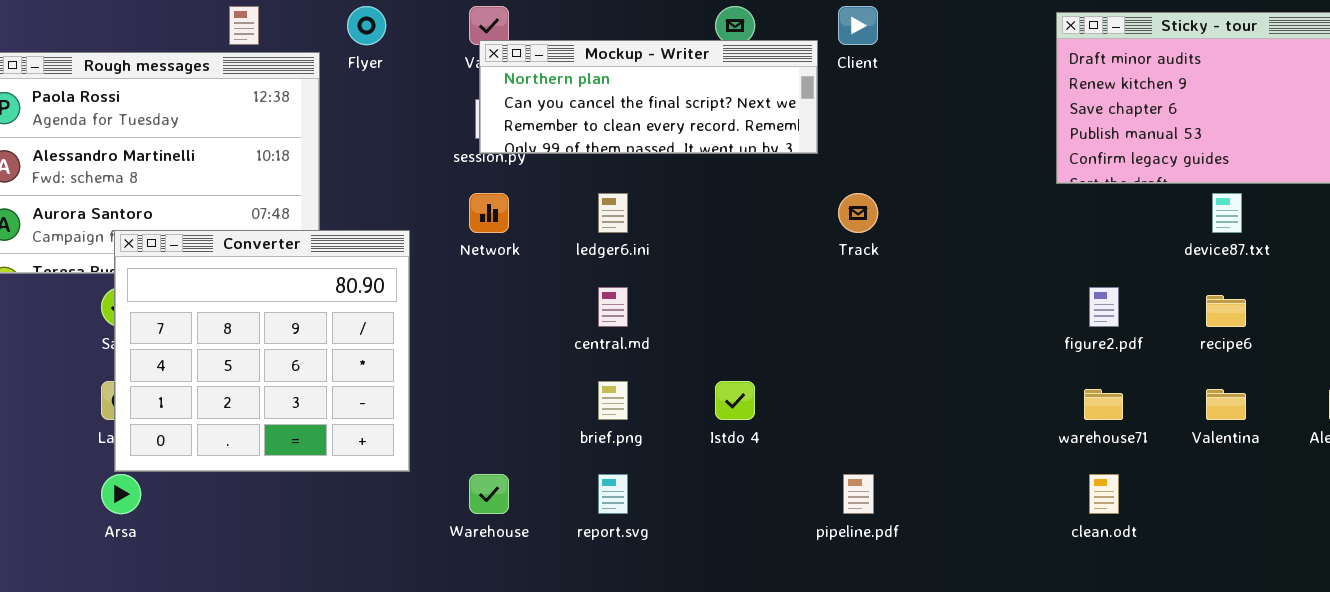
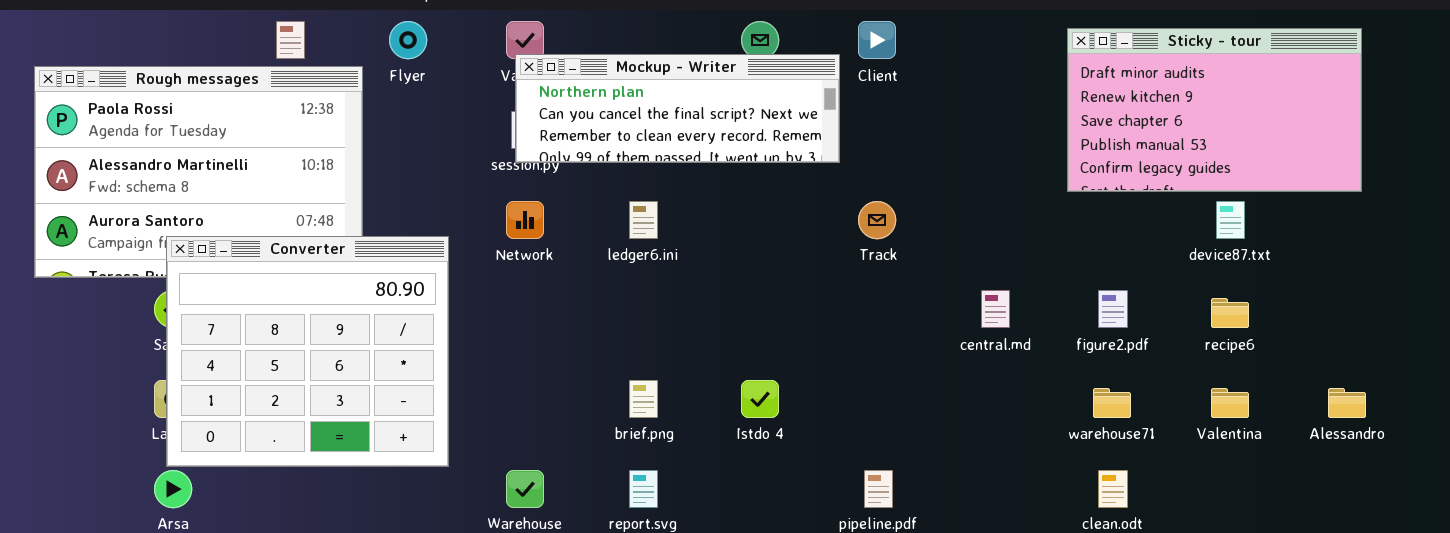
central.md: [598,287,628,327] -> [981,290,1010,328], moved

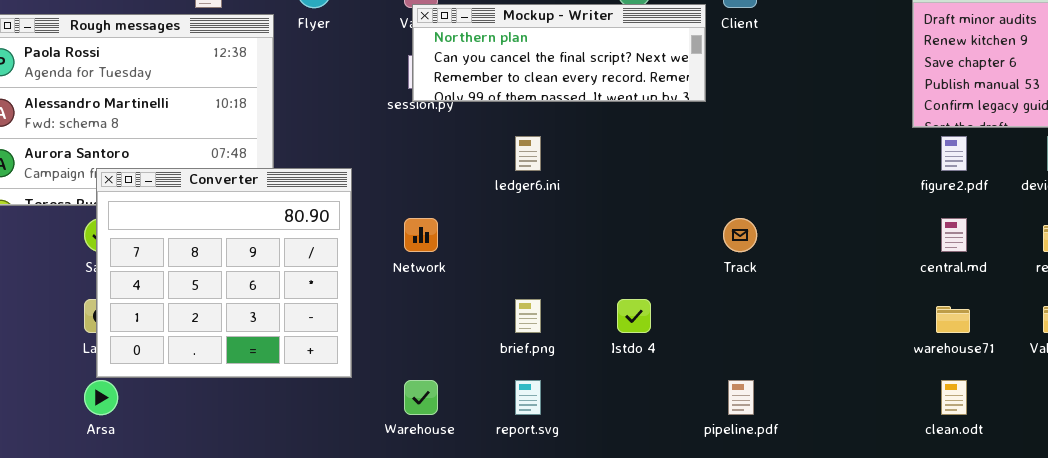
Network: [506,201,544,239] -> [404,218,438,252], moved
Track: [858,201,896,239] -> [723,218,757,252], moved
central.md: [981,290,1010,328] -> [941,218,967,252], moved
figure2.pdf: [1098,290,1128,328] -> [941,136,967,171], moved

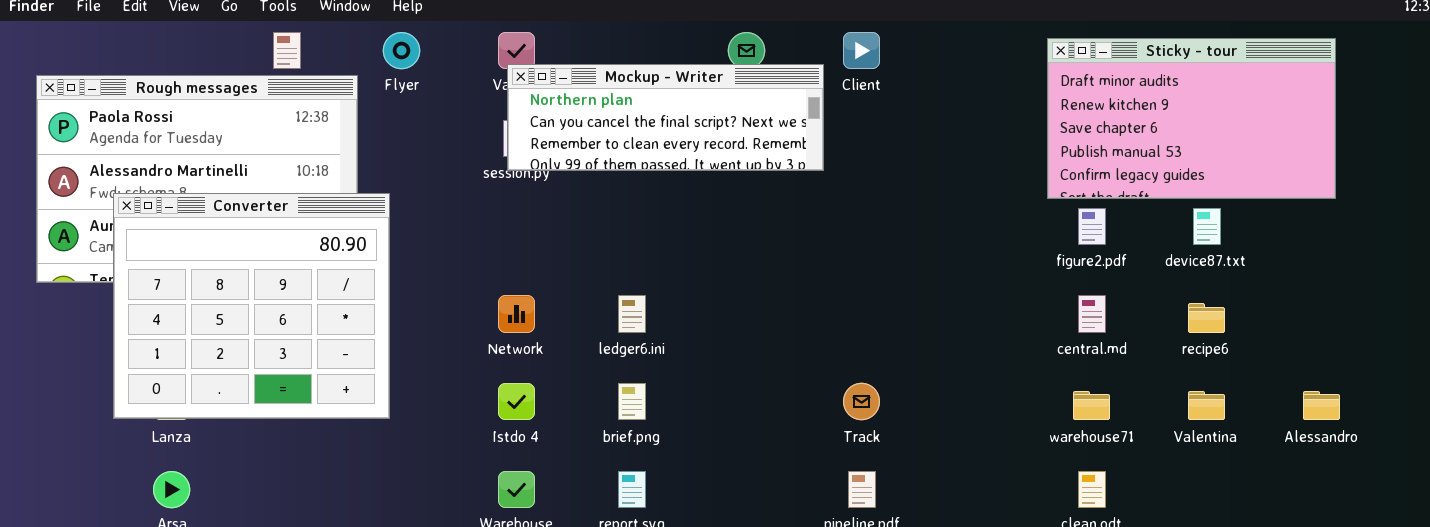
ledger6.ini: [515,136,541,171] -> [618,295,646,333], moved
Converter: [96,168,352,378] -> [113,193,390,419], moved
Track: [723,218,757,252] -> [843,383,880,420], moved
Istdo 4: [617,299,651,333] -> [498,383,535,420], moved

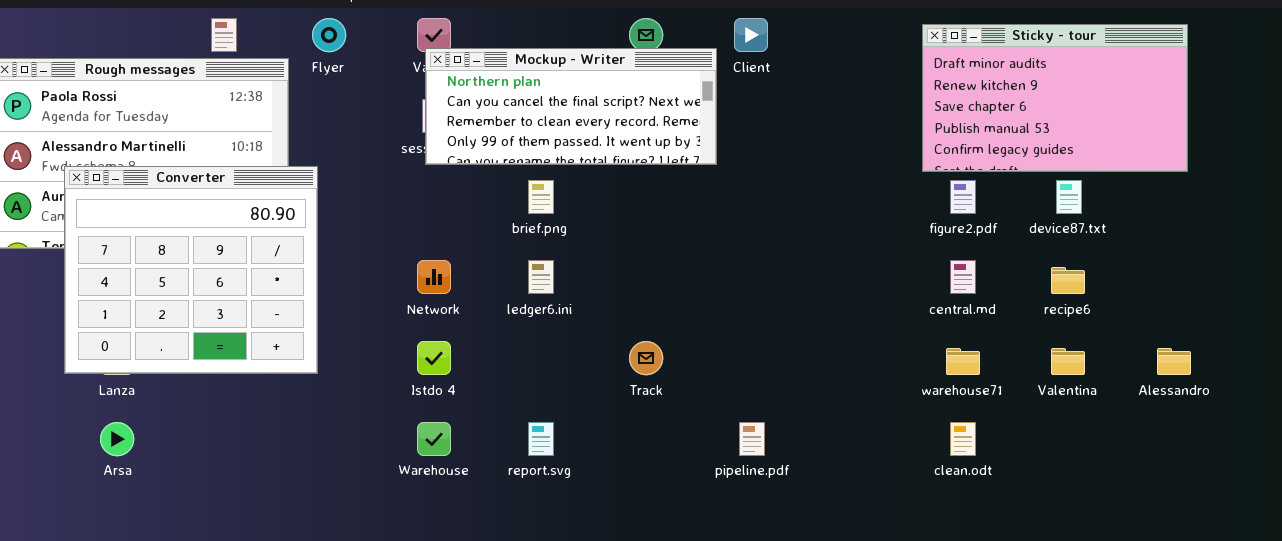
Mockup - Writer: [507,64,824,171] -> [425,48,717,165], resized
brief.png: [618,383,646,420] -> [528,180,554,214], moved
Track: [843,383,880,420] -> [629,341,663,375], moved

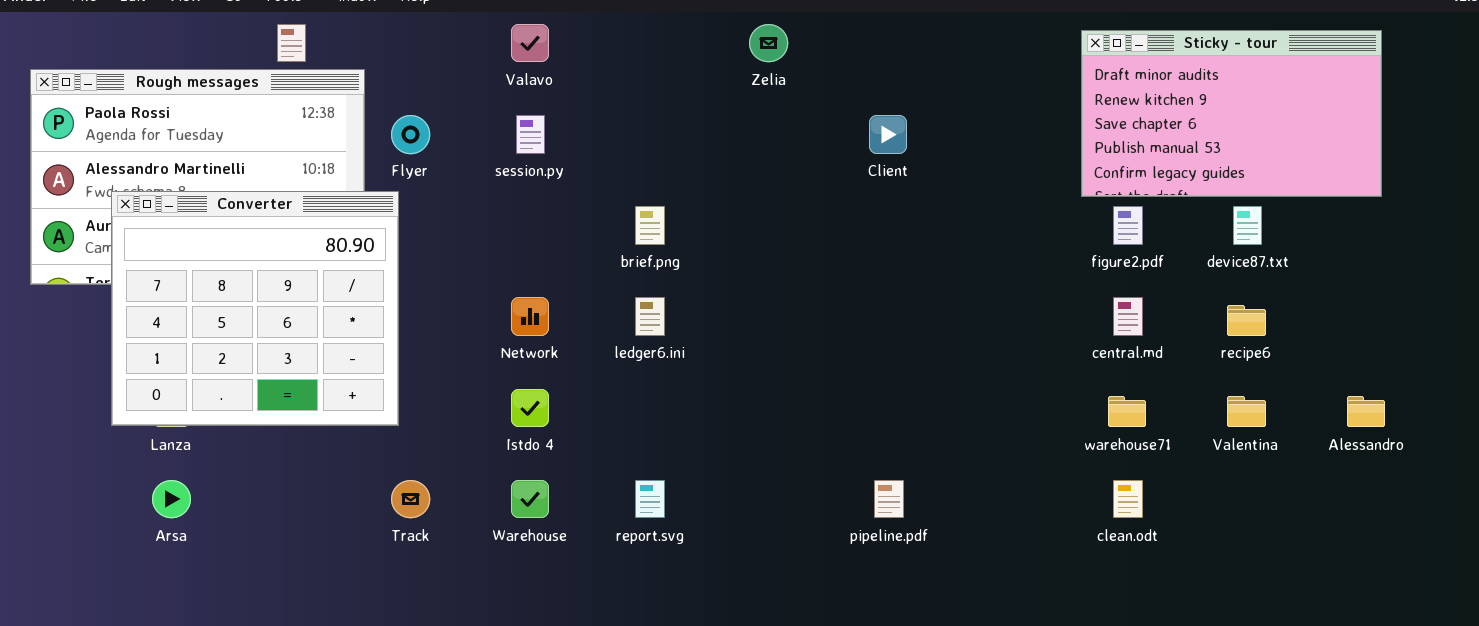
Flyer: [312,18,346,52] -> [391,115,430,154], moved
Client: [734,18,768,52] -> [869,115,907,154], moved
Mockup - Writer: [425,48,717,165] -> none, closed
Track: [629,341,663,375] -> [391,480,430,518], moved

